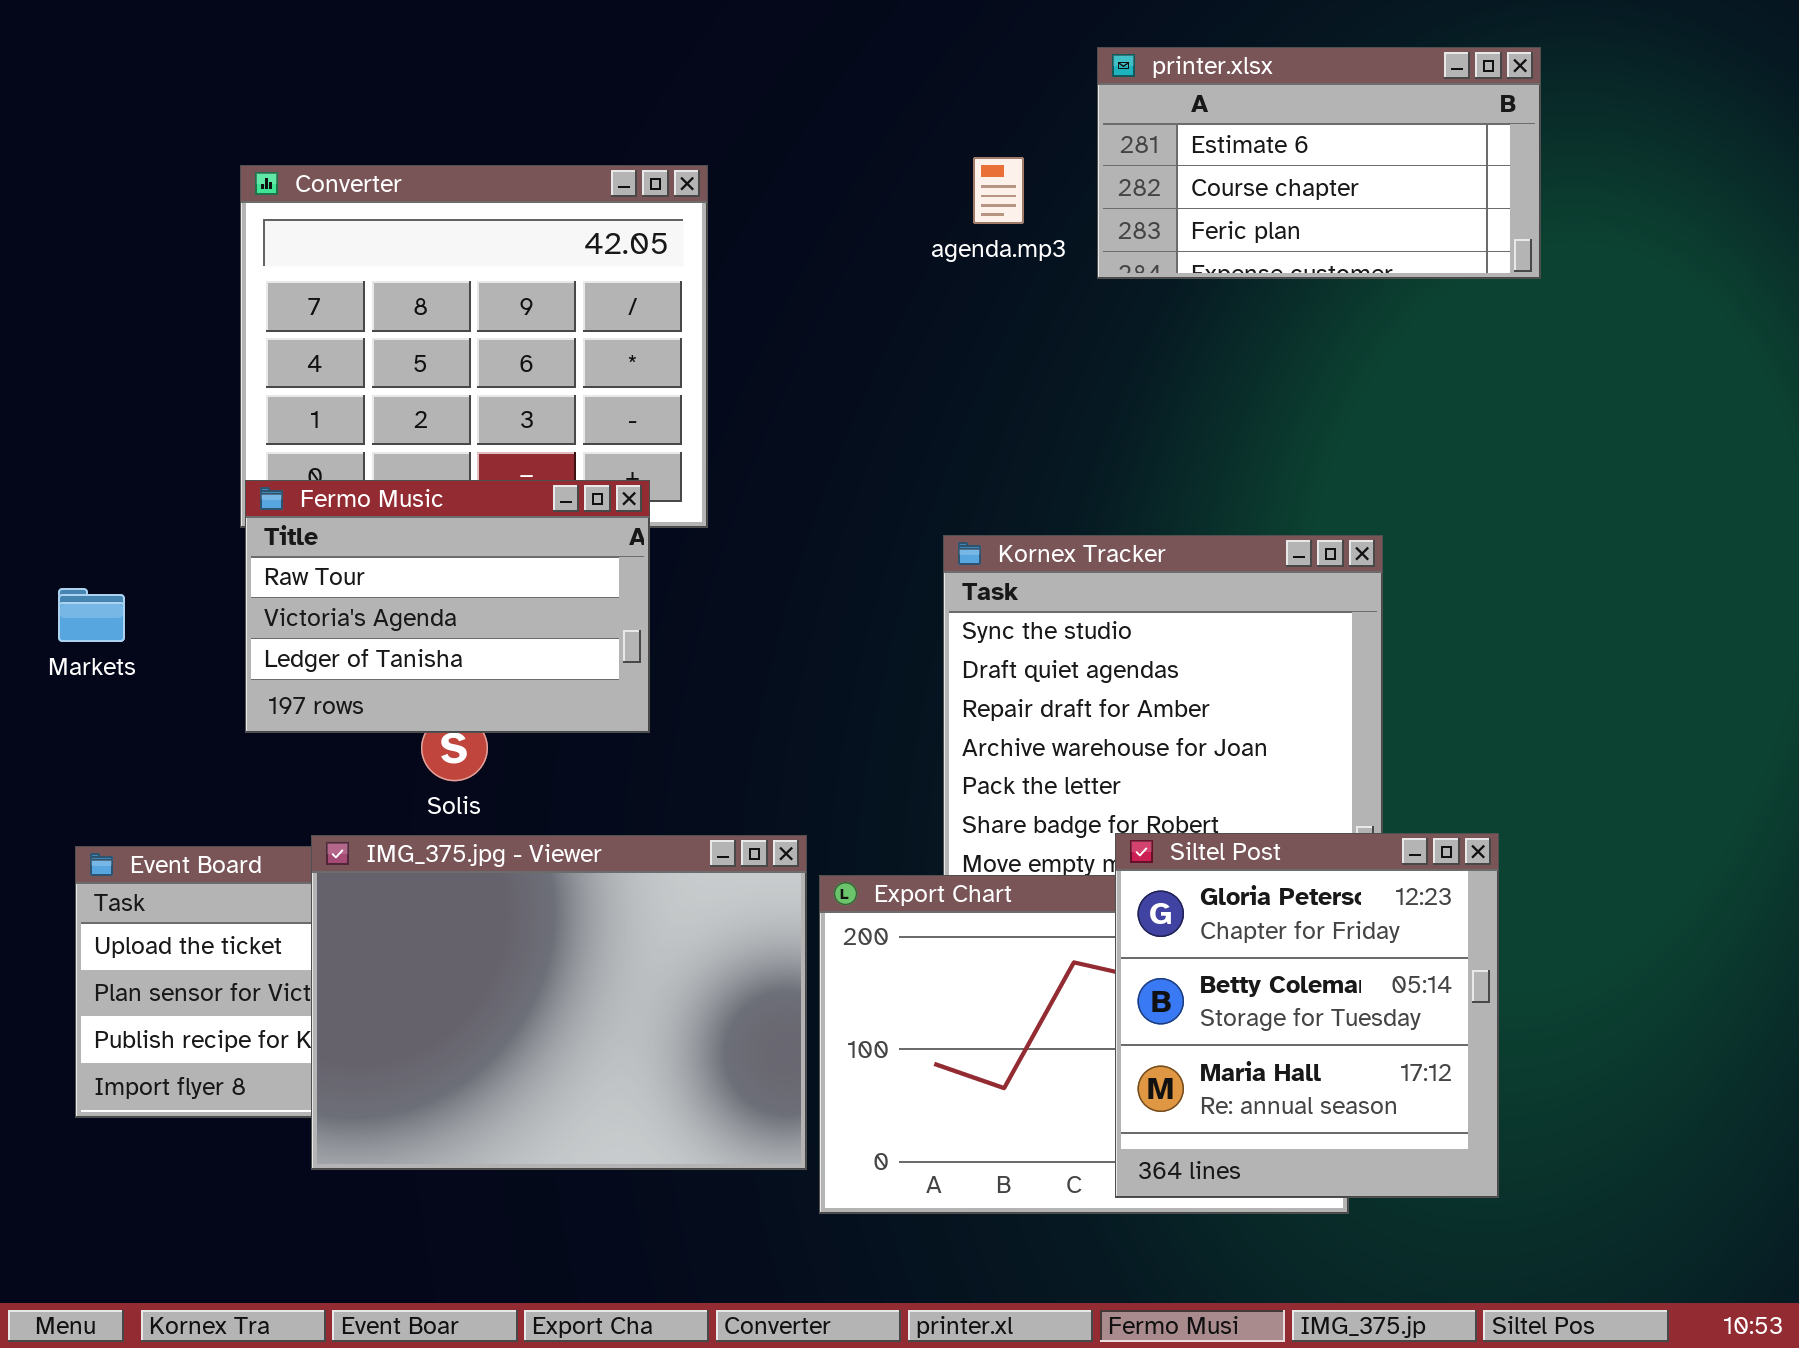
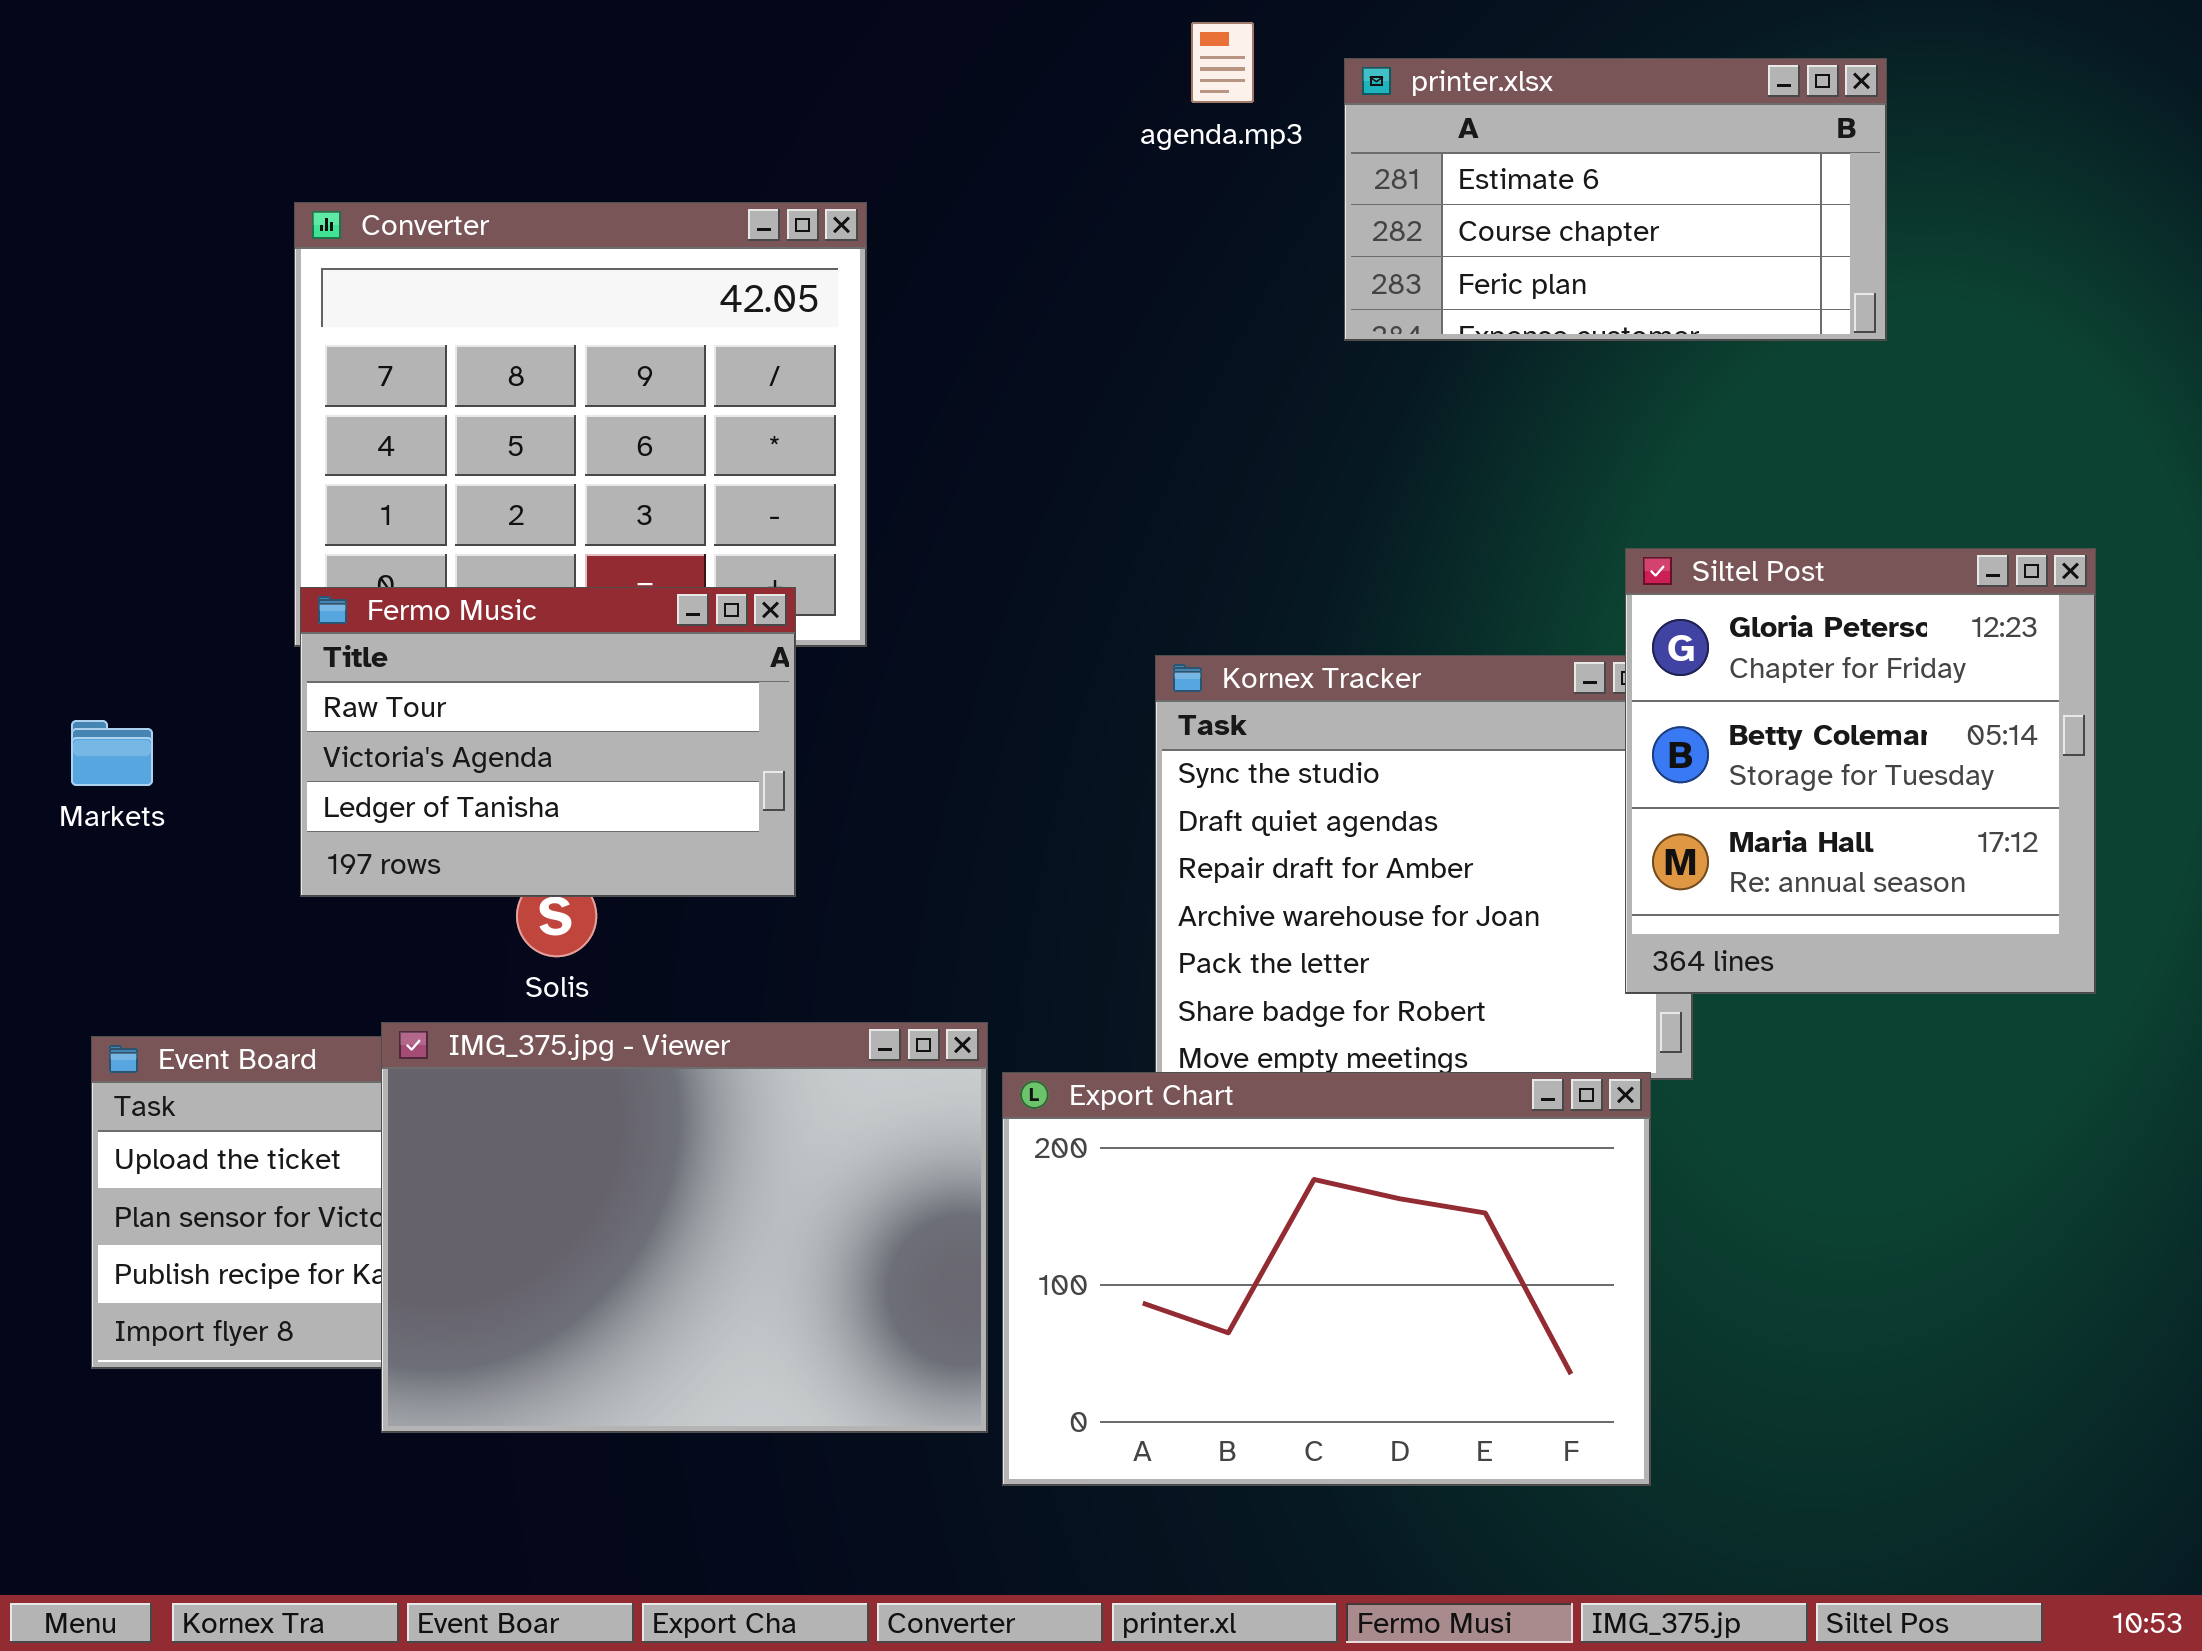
agenda.mp3: [973,157,1024,224] -> [1191,22,1254,103], moved
Siltel Post: [1115,833,1499,1198] -> [1625,548,2096,994], moved

